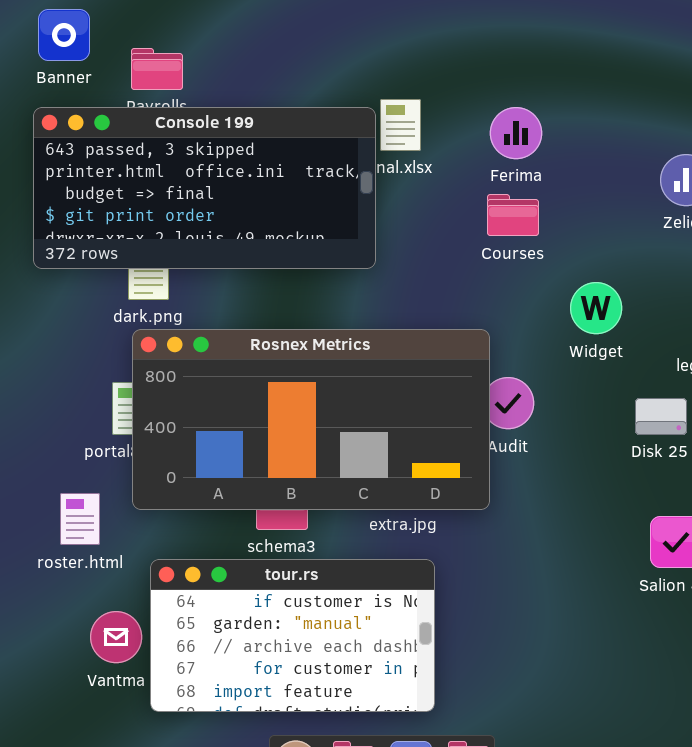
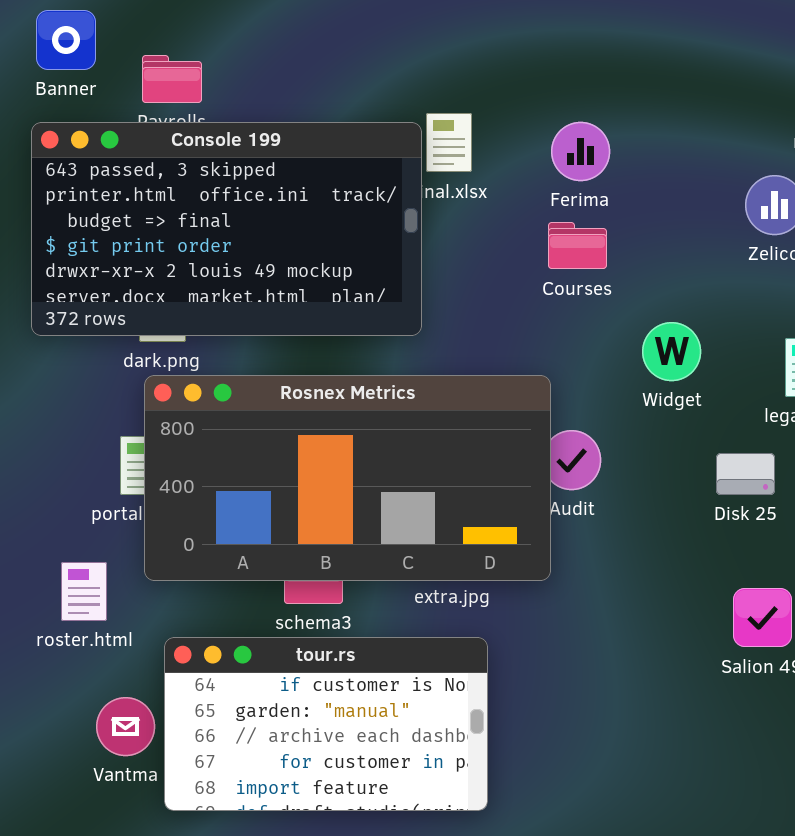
Console 199: [33,107,376,269] -> [31,122,422,336], resized

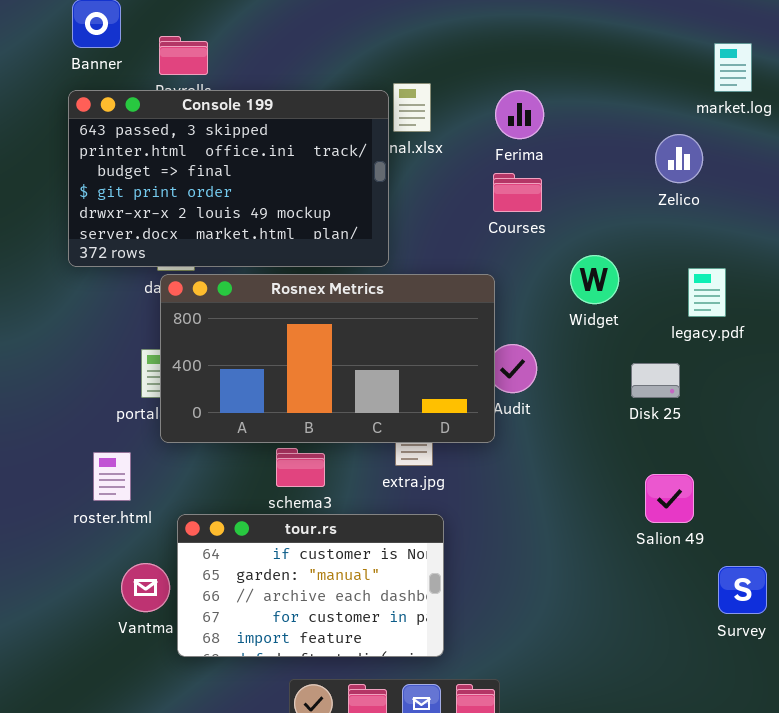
Rosnex Metrics: [144,375,551,581] -> [160,274,495,443], moved

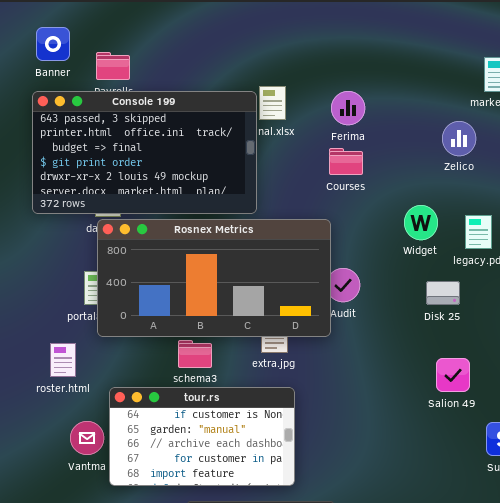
Widget: [570,255,619,304] -> [404,205,438,240], moved

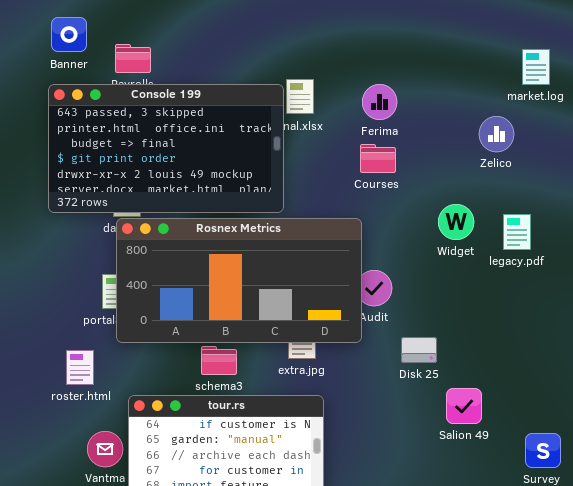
Disk 25: [426,281,460,305] -> [401,337,437,363], moved
Salion 49: [436,358,470,392] -> [446,388,482,424], moved

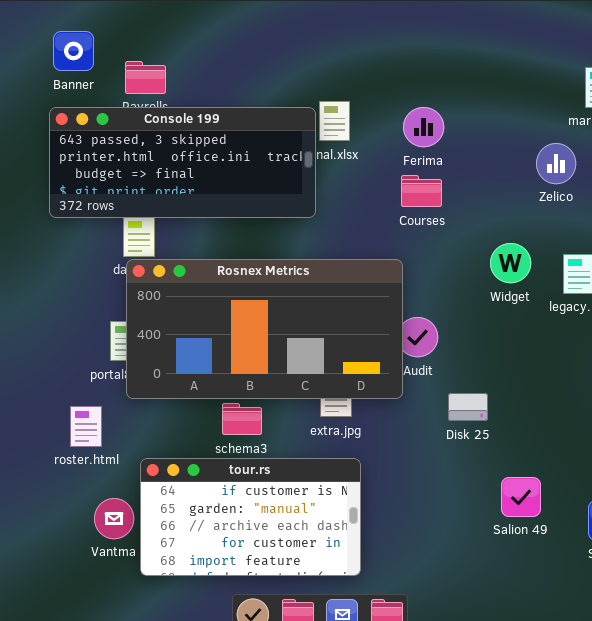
Console 199: [48,84,284,213] -> [49,107,316,218], resized
Salion 49: [446,388,482,424] -> [501,477,541,517], moved

